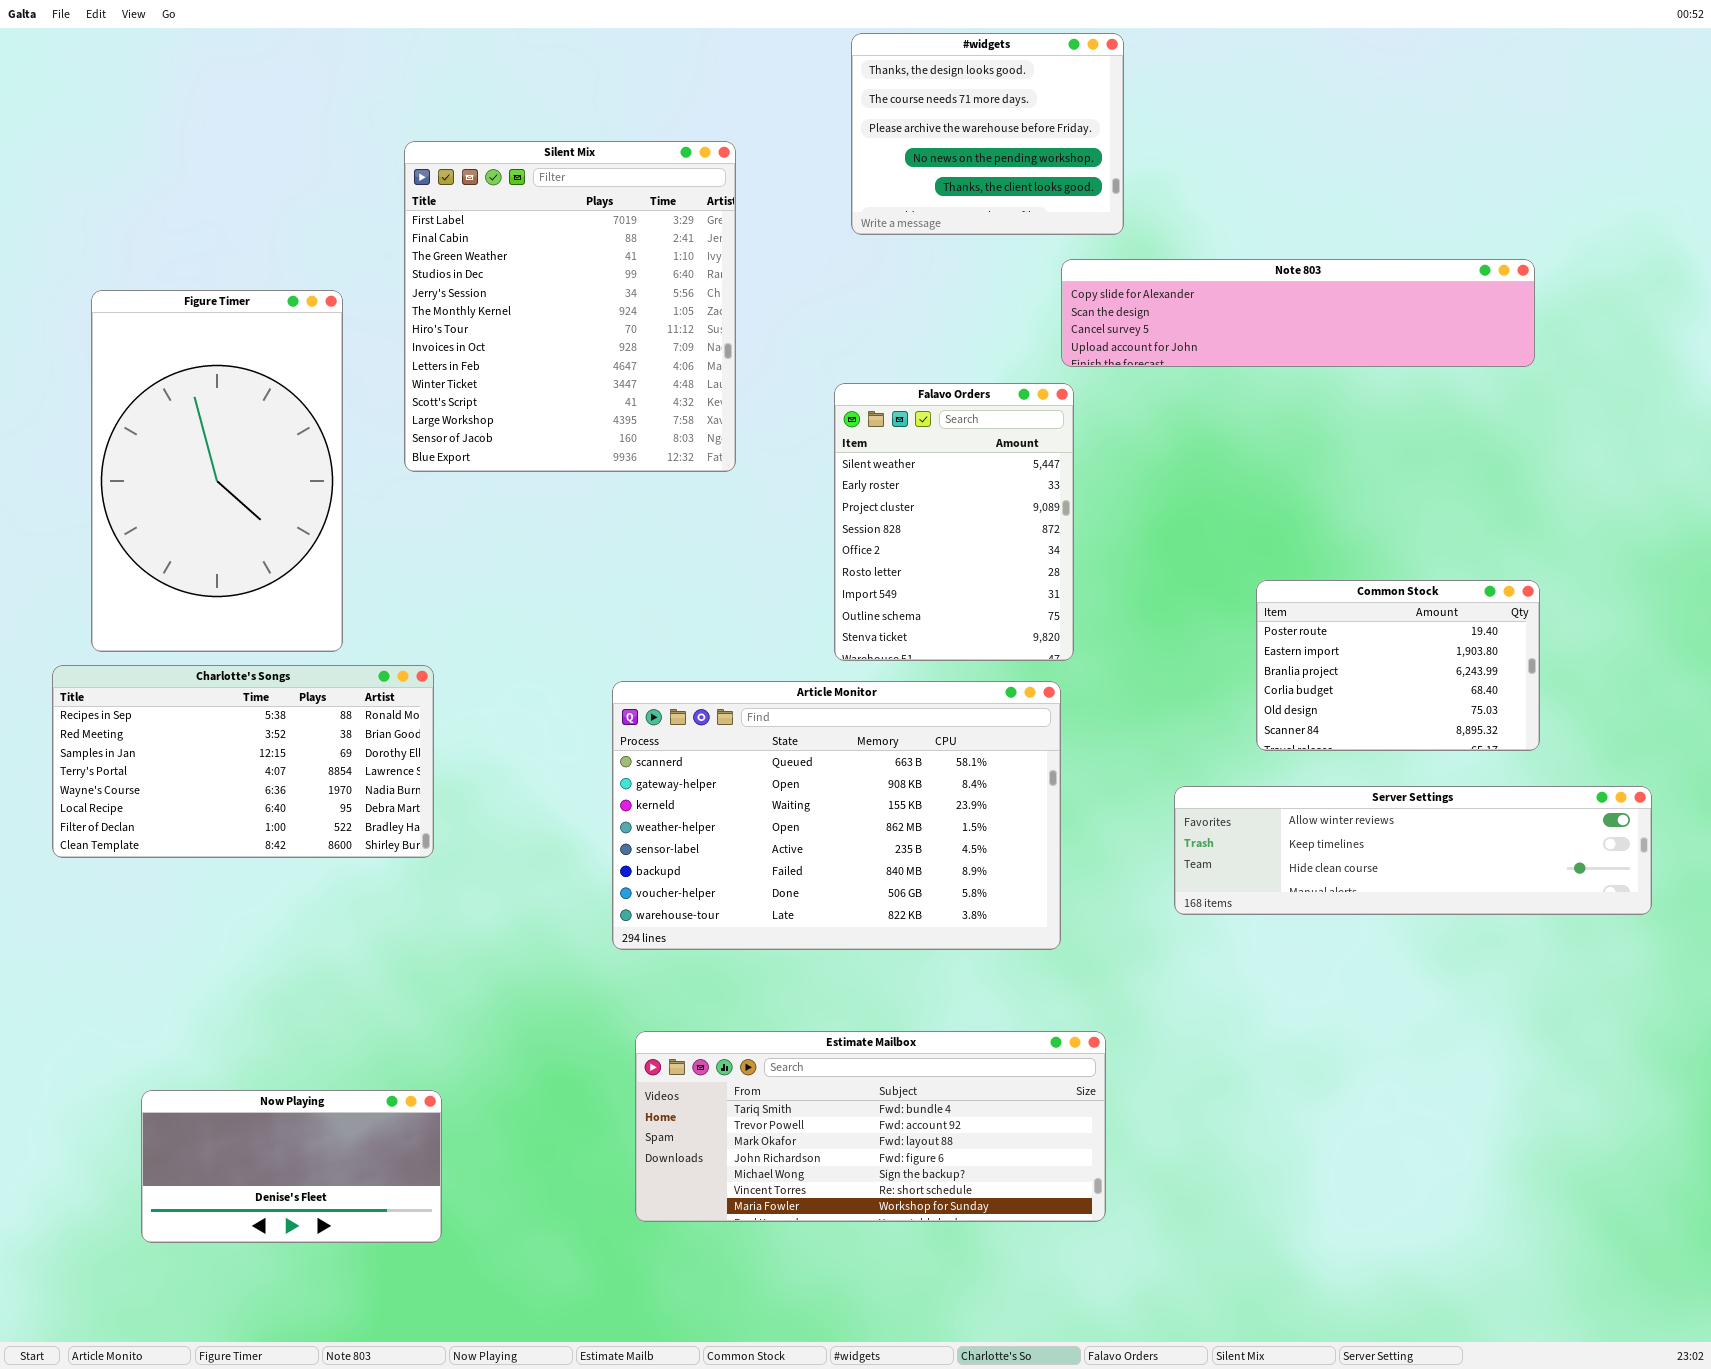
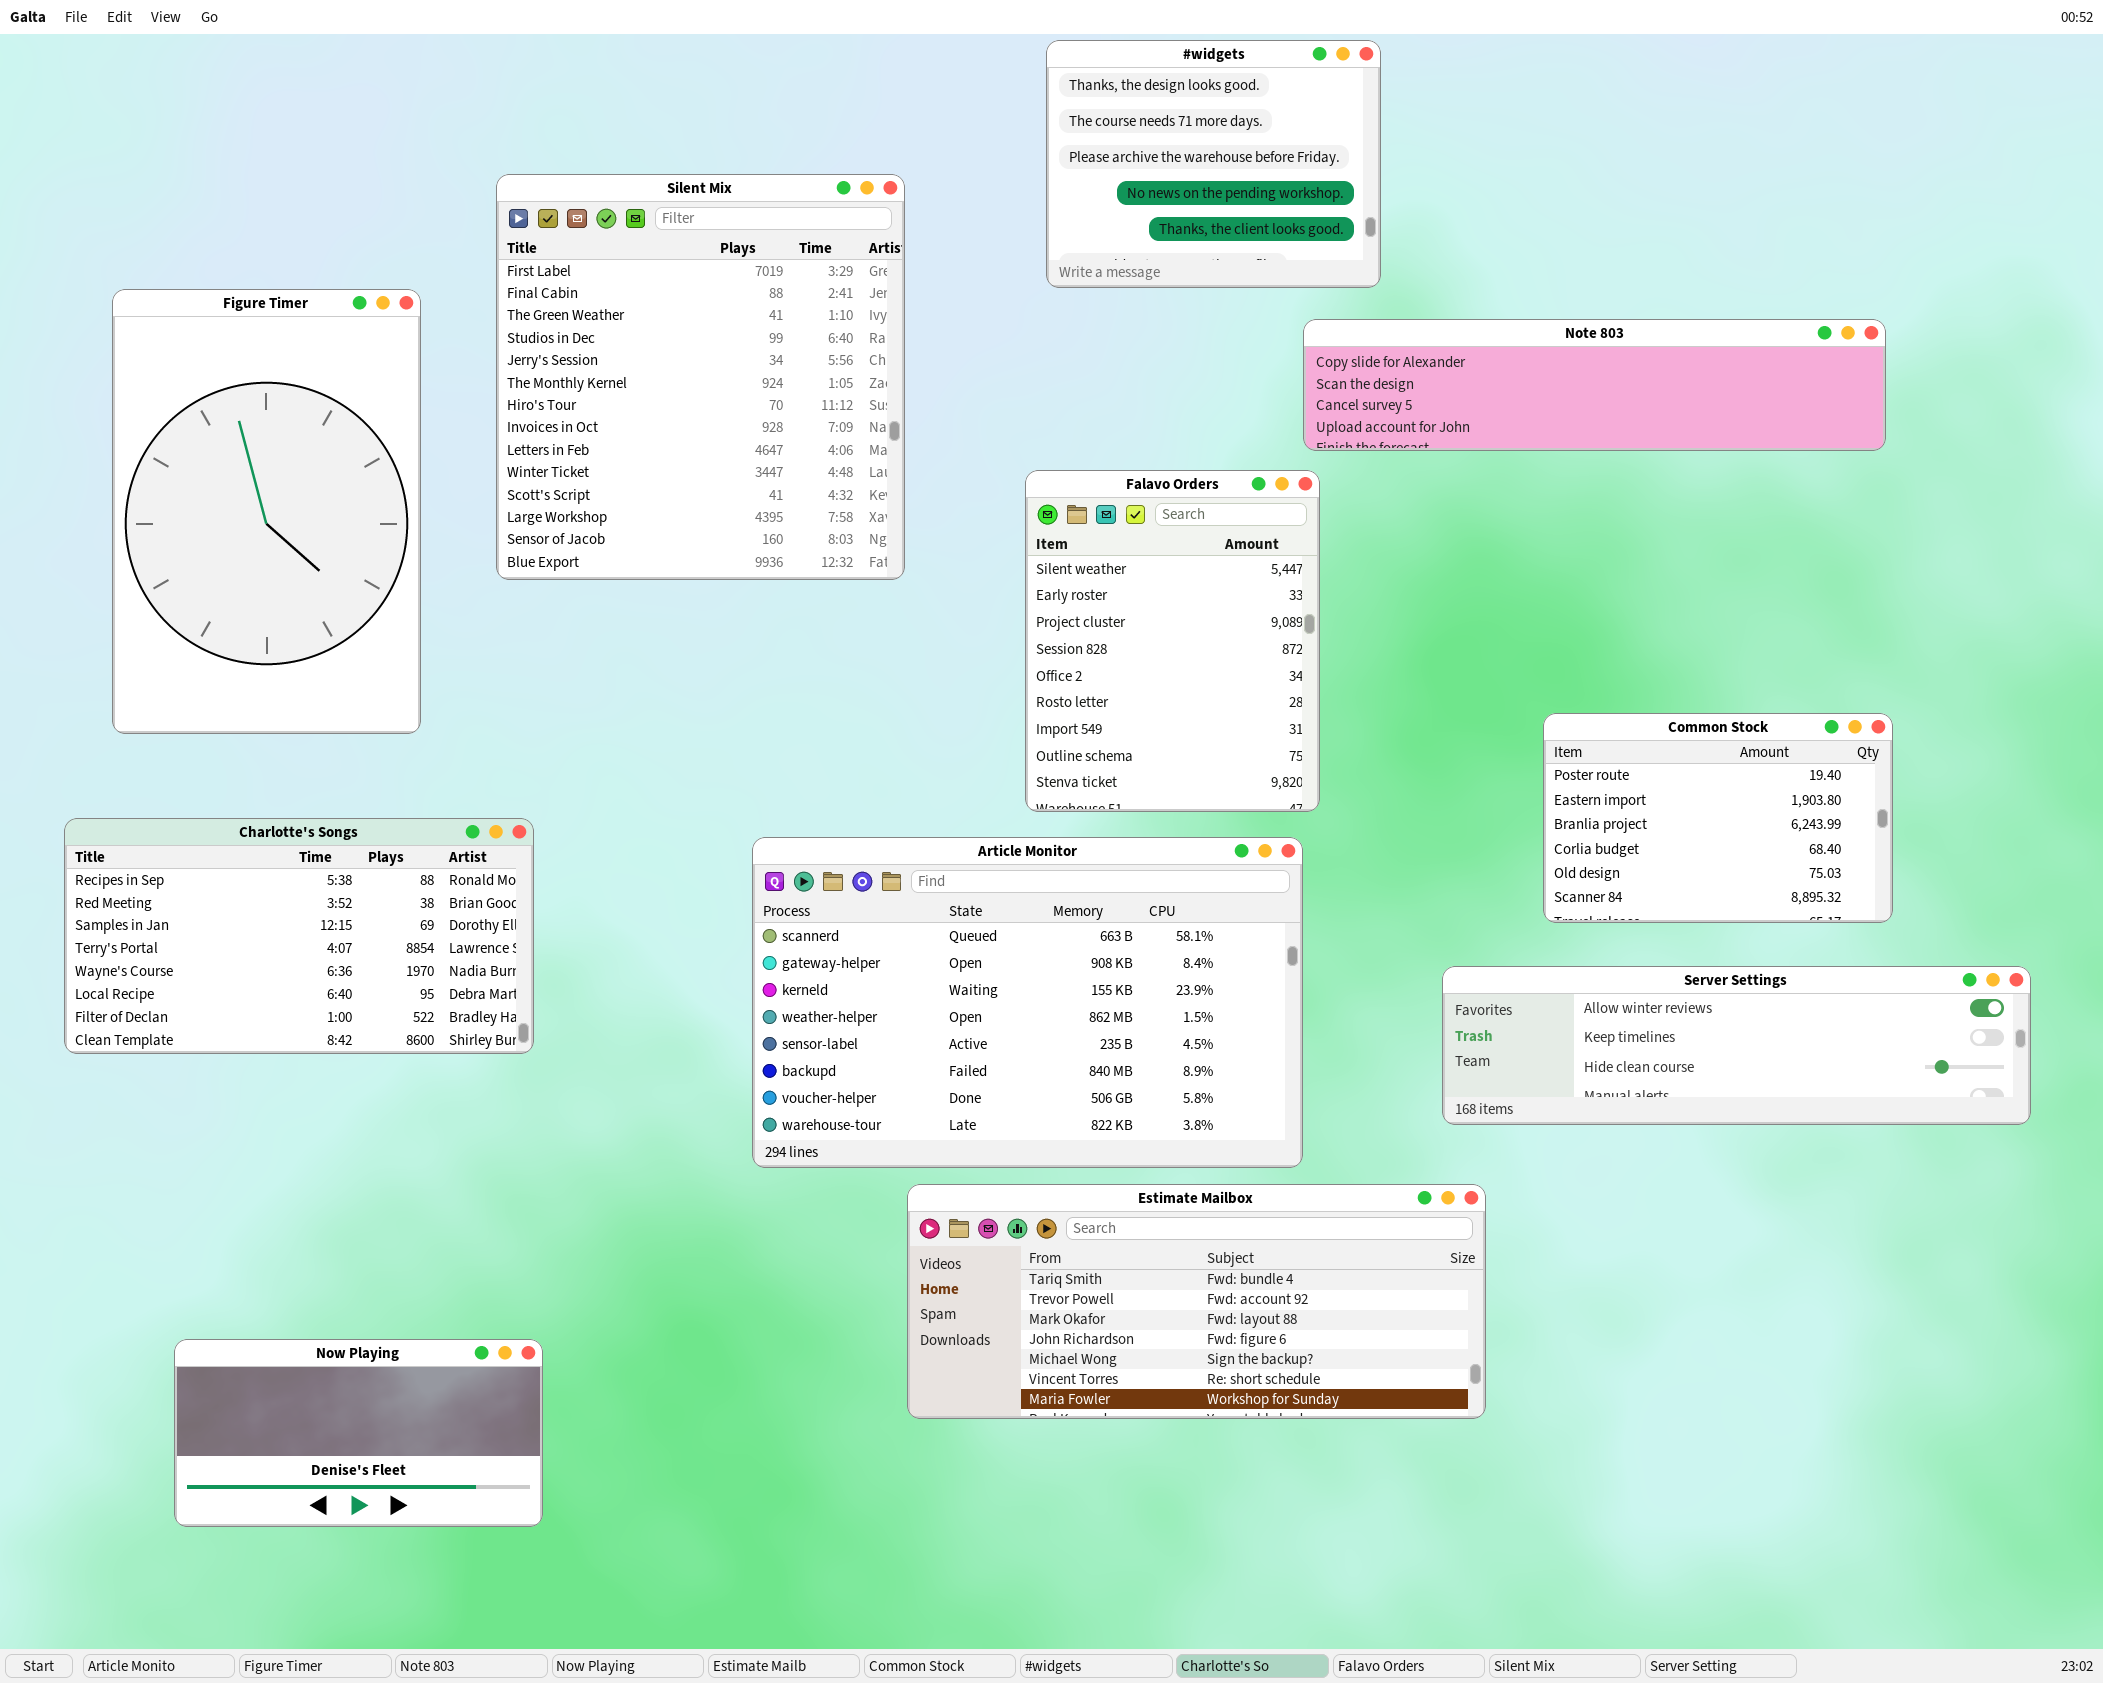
Figure Timer: [91,290,343,652] -> [112,289,421,734], moved
Estimate Mailbox: [635,1031,1106,1222] -> [907,1184,1486,1419], moved

